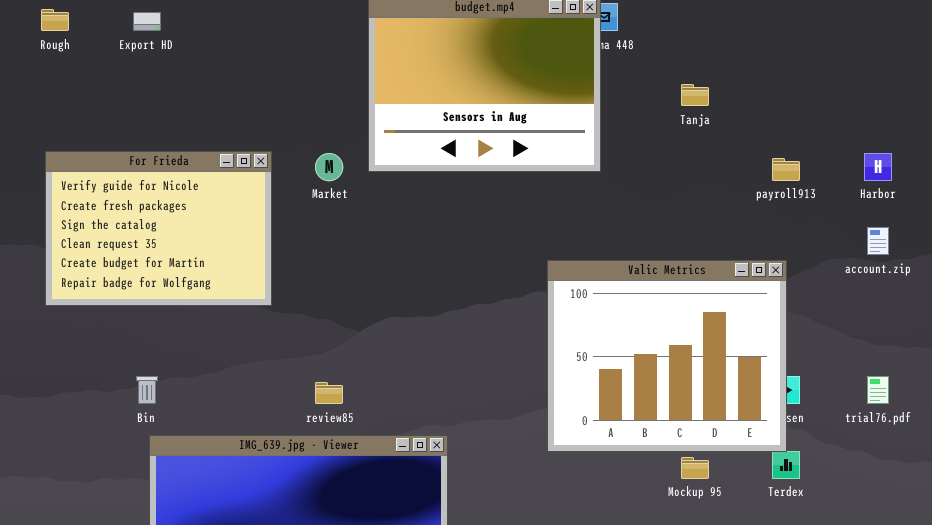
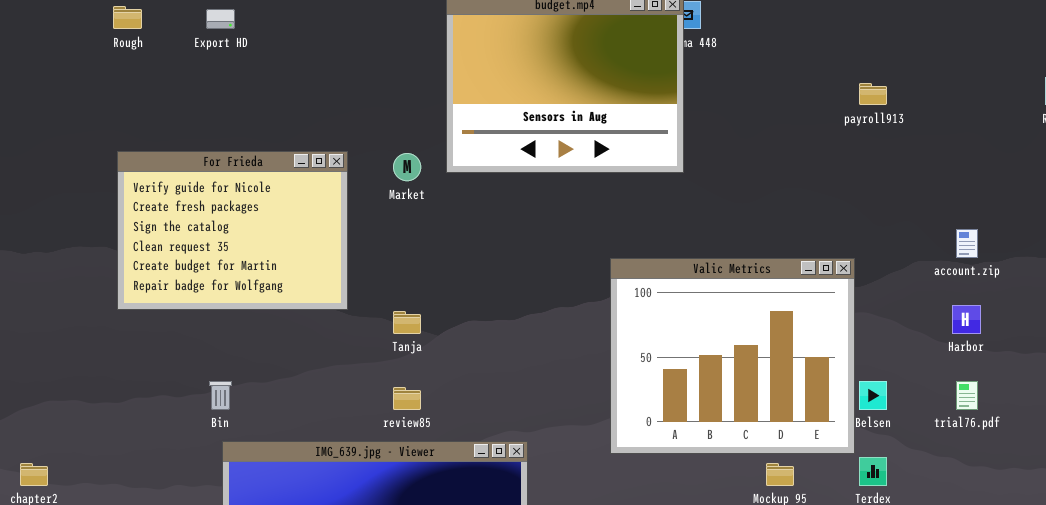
Tanja: [681,84,709,106] -> [393,311,421,334], moved
Harbor: [864,153,892,181] -> [952,305,981,334], moved
payroll913: [772,158,800,181] -> [859,83,887,105], moved
Valic Metrics: [547,260,787,452] -> [610,258,855,454], moved

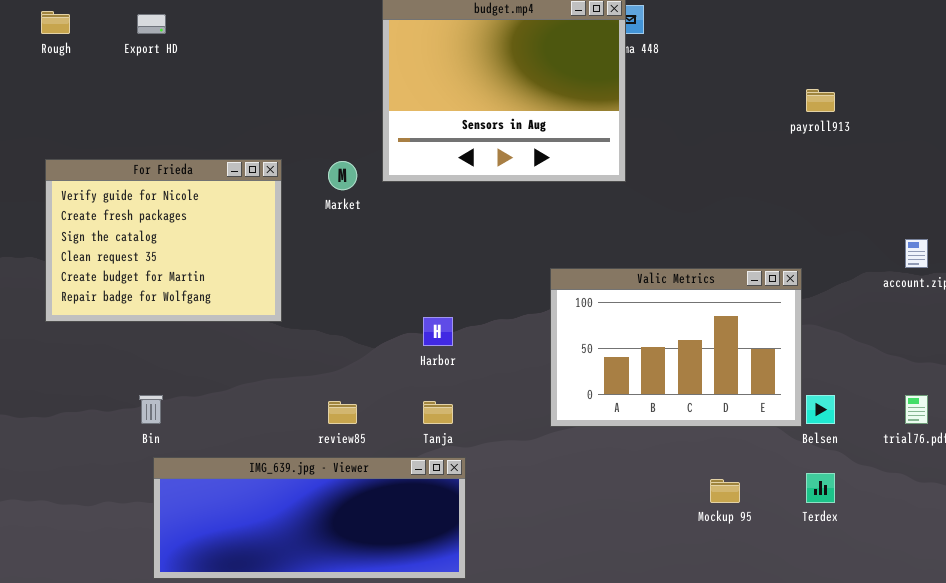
Valic Metrics: [610,258,855,454] -> [550,268,802,427], resized
Harbor: [952,305,981,334] -> [423,317,453,346], moved
Tanja: [393,311,421,334] -> [423,401,453,424], moved

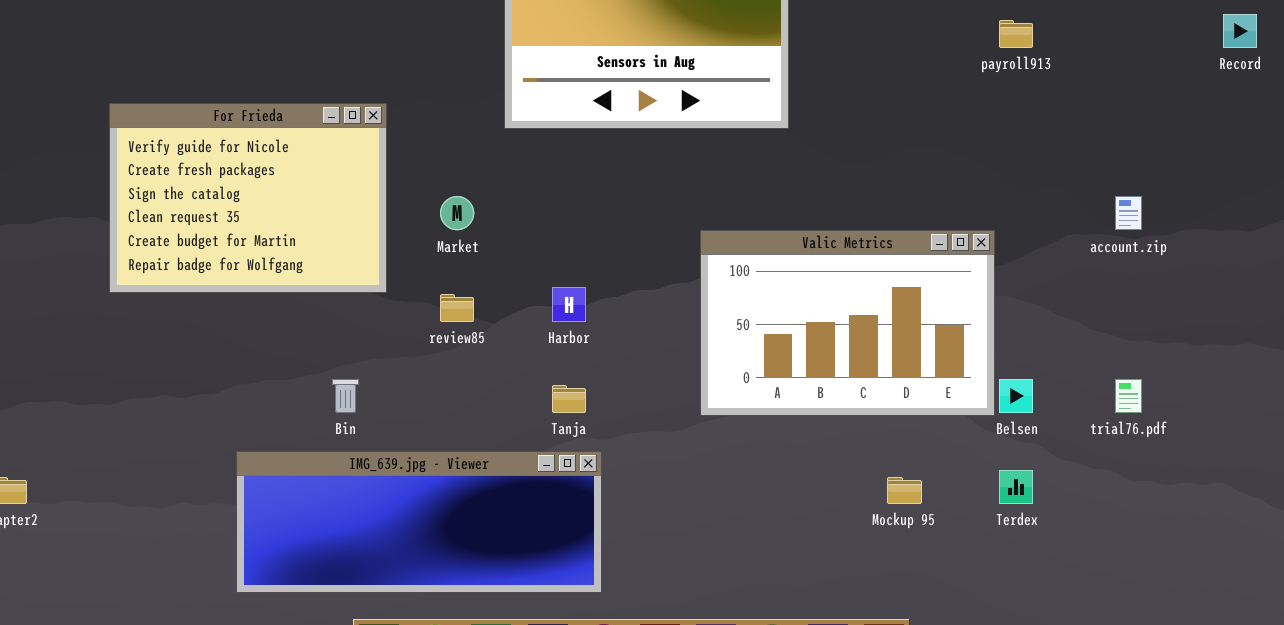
Market: [328,161,357,190] -> [440,196,474,230], moved
Bin: [139,395,163,424] -> [332,379,359,413], moved
review85: [328,401,357,424] -> [440,294,474,322], moved

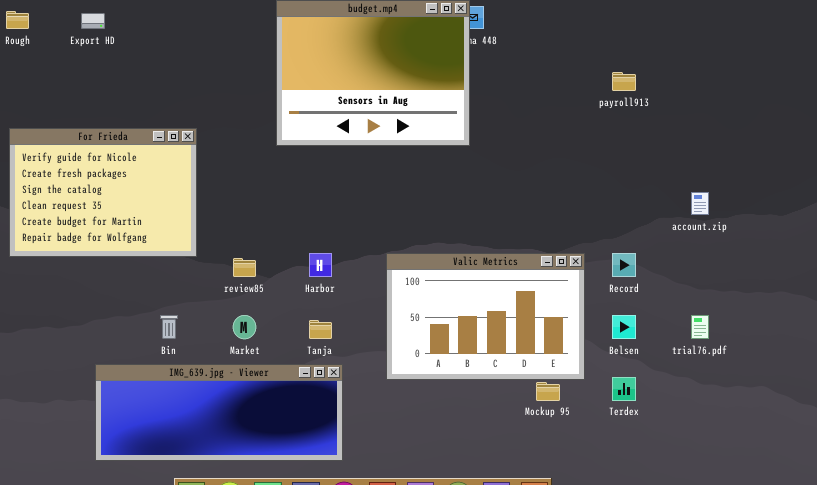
Record: [1223,14,1257,48] -> [612,253,636,277], moved
Market: [440,196,474,230] -> [233,315,256,339], moved
Valic Metrics: [700,230,995,416] -> [386,253,585,380], moved

